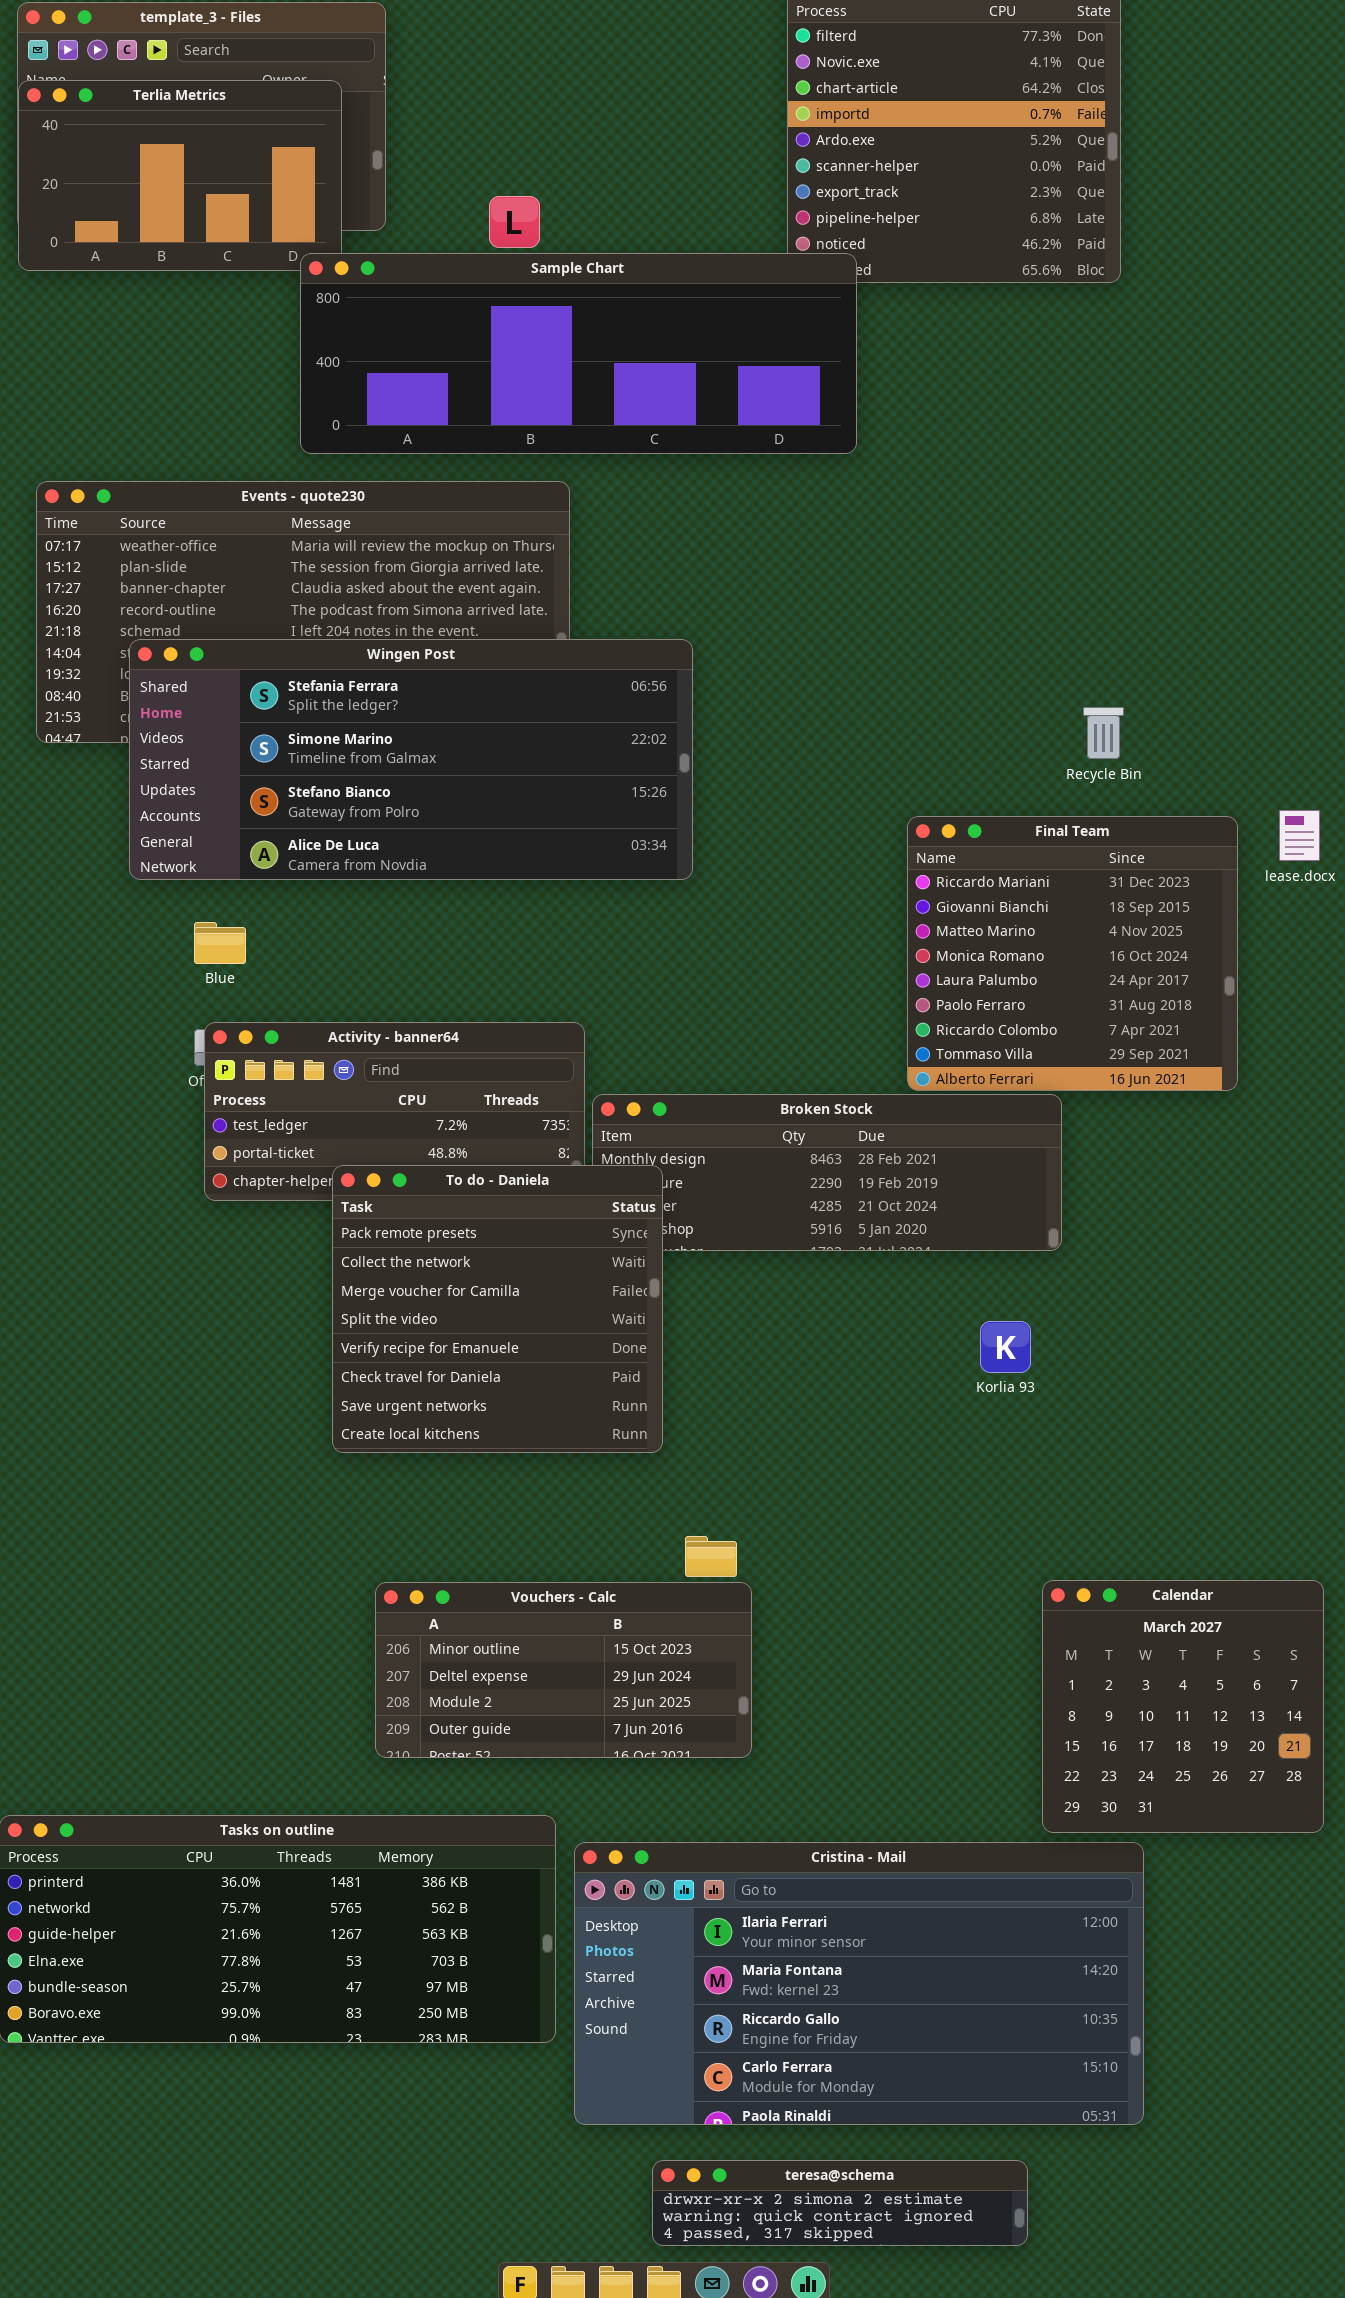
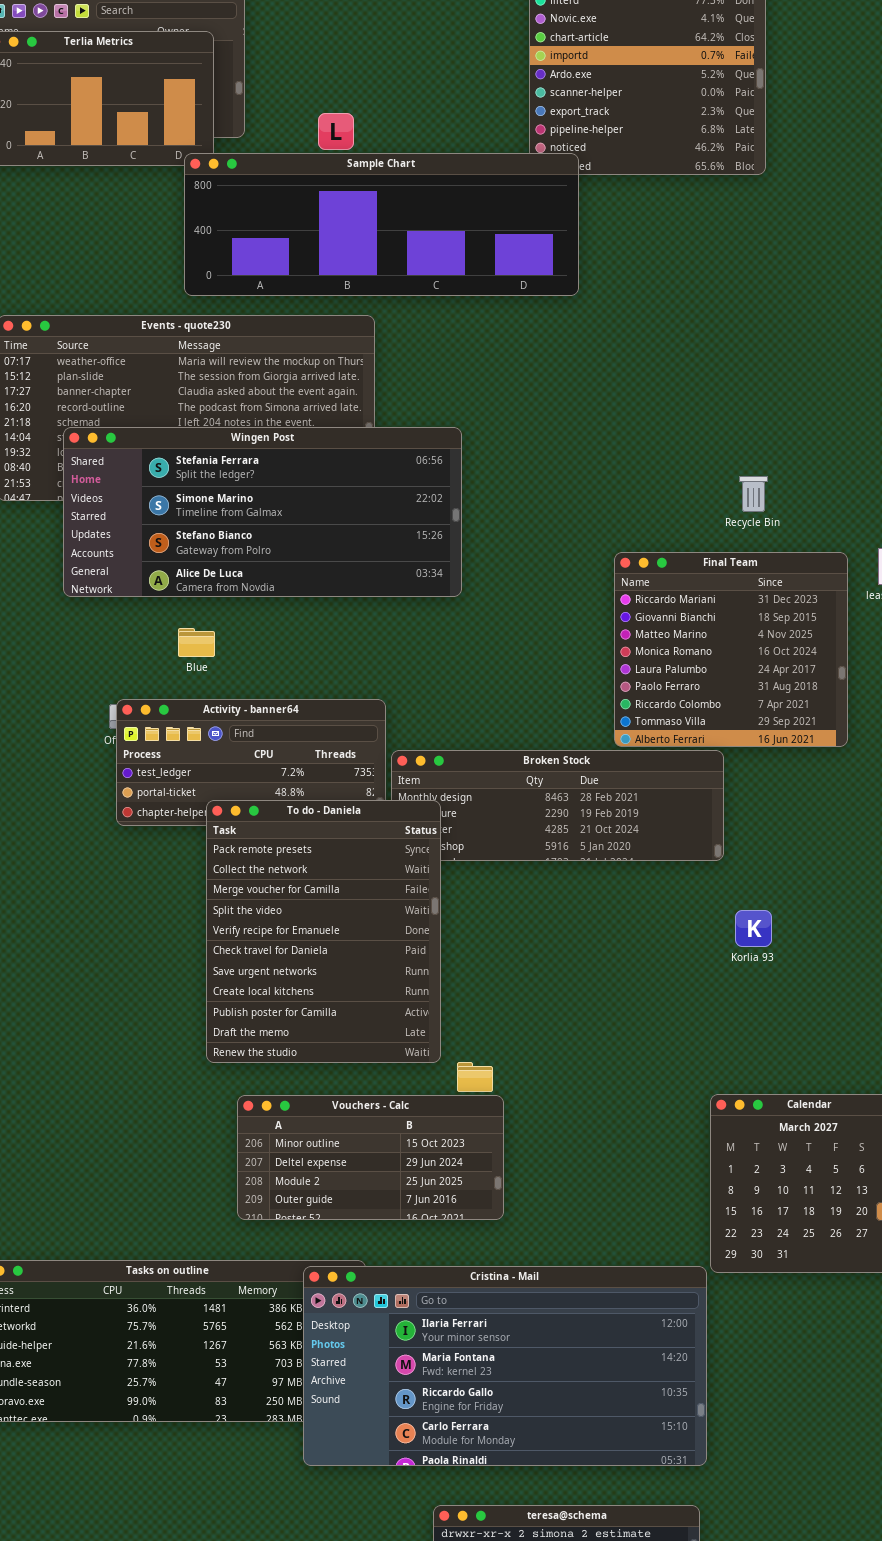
Blue: [194,922,246,964] -> [178,628,215,657], moved
To do - Daniela: [332,1165,663,1453] -> [206,800,441,1063], resized
Korlia 93: [980,1321,1031,1373] -> [735,910,772,947], moved
Cristina - Mail: [574,1842,1144,2125] -> [303,1266,707,1466], moved

